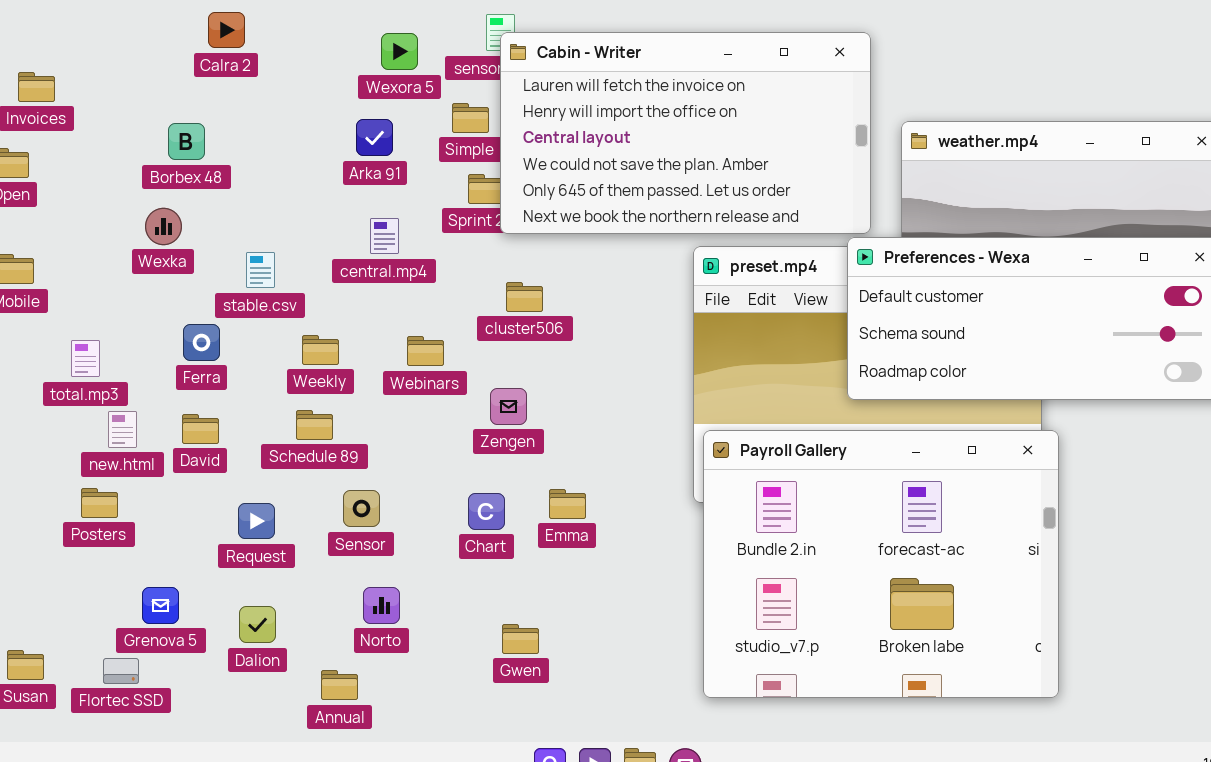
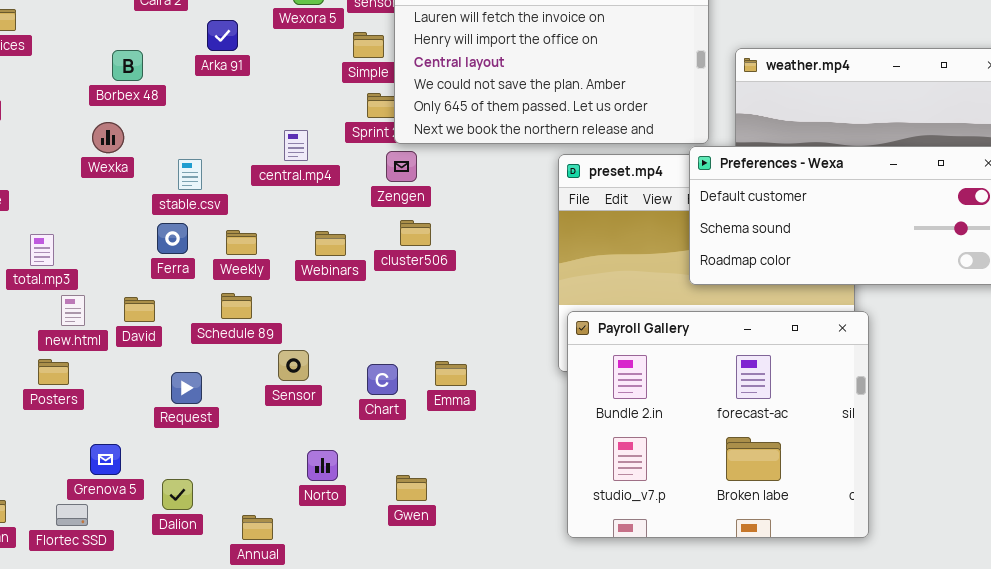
Arka 91: [356,119,393,156] -> [207,20,238,51], moved
cluster506: [506,282,543,312] -> [400,220,431,246], moved
Ferra: [183,324,220,361] -> [157,223,188,254], moved
Zengen: [490,388,527,425] -> [386,151,417,182], moved
Sensor: [343,490,380,527] -> [278,350,309,381], moved
Norto: [363,587,400,624] -> [307,450,338,481], moved
Dalion: [239,606,276,643] -> [162,479,193,510], moved

